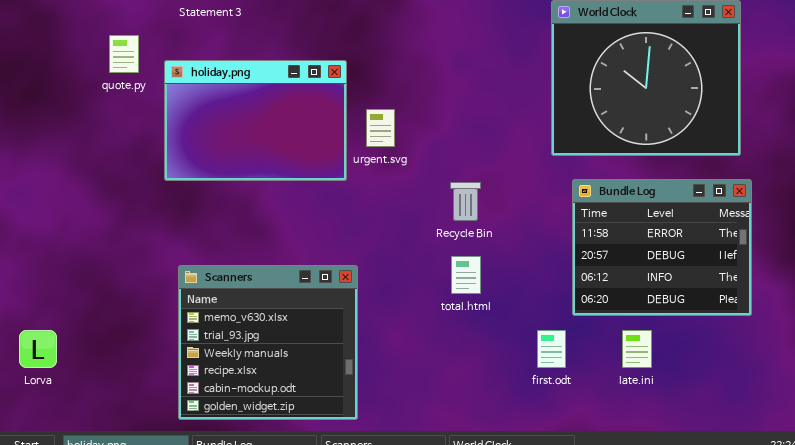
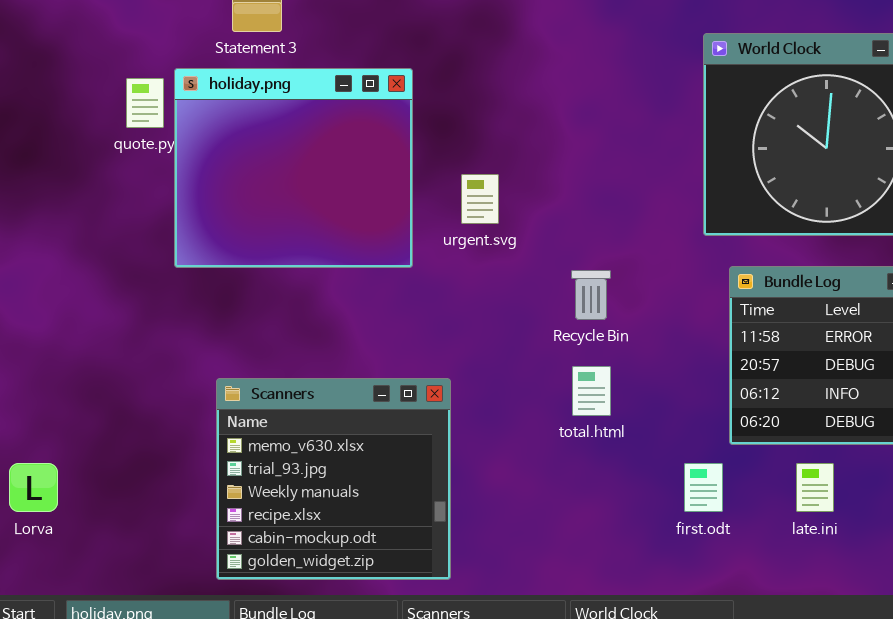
holiday.png: [164,60,347,181] -> [174,68,413,268], moved, resized

